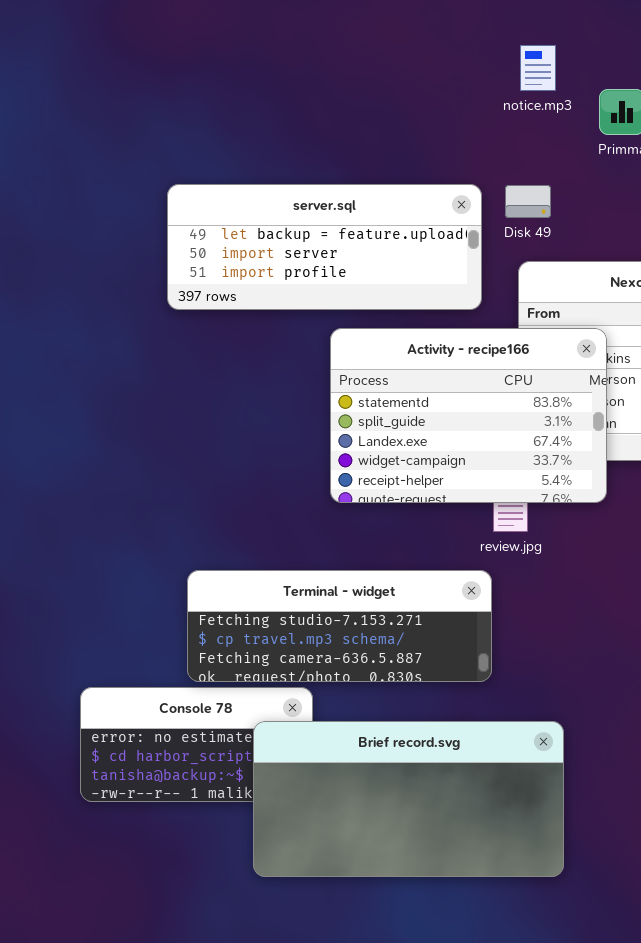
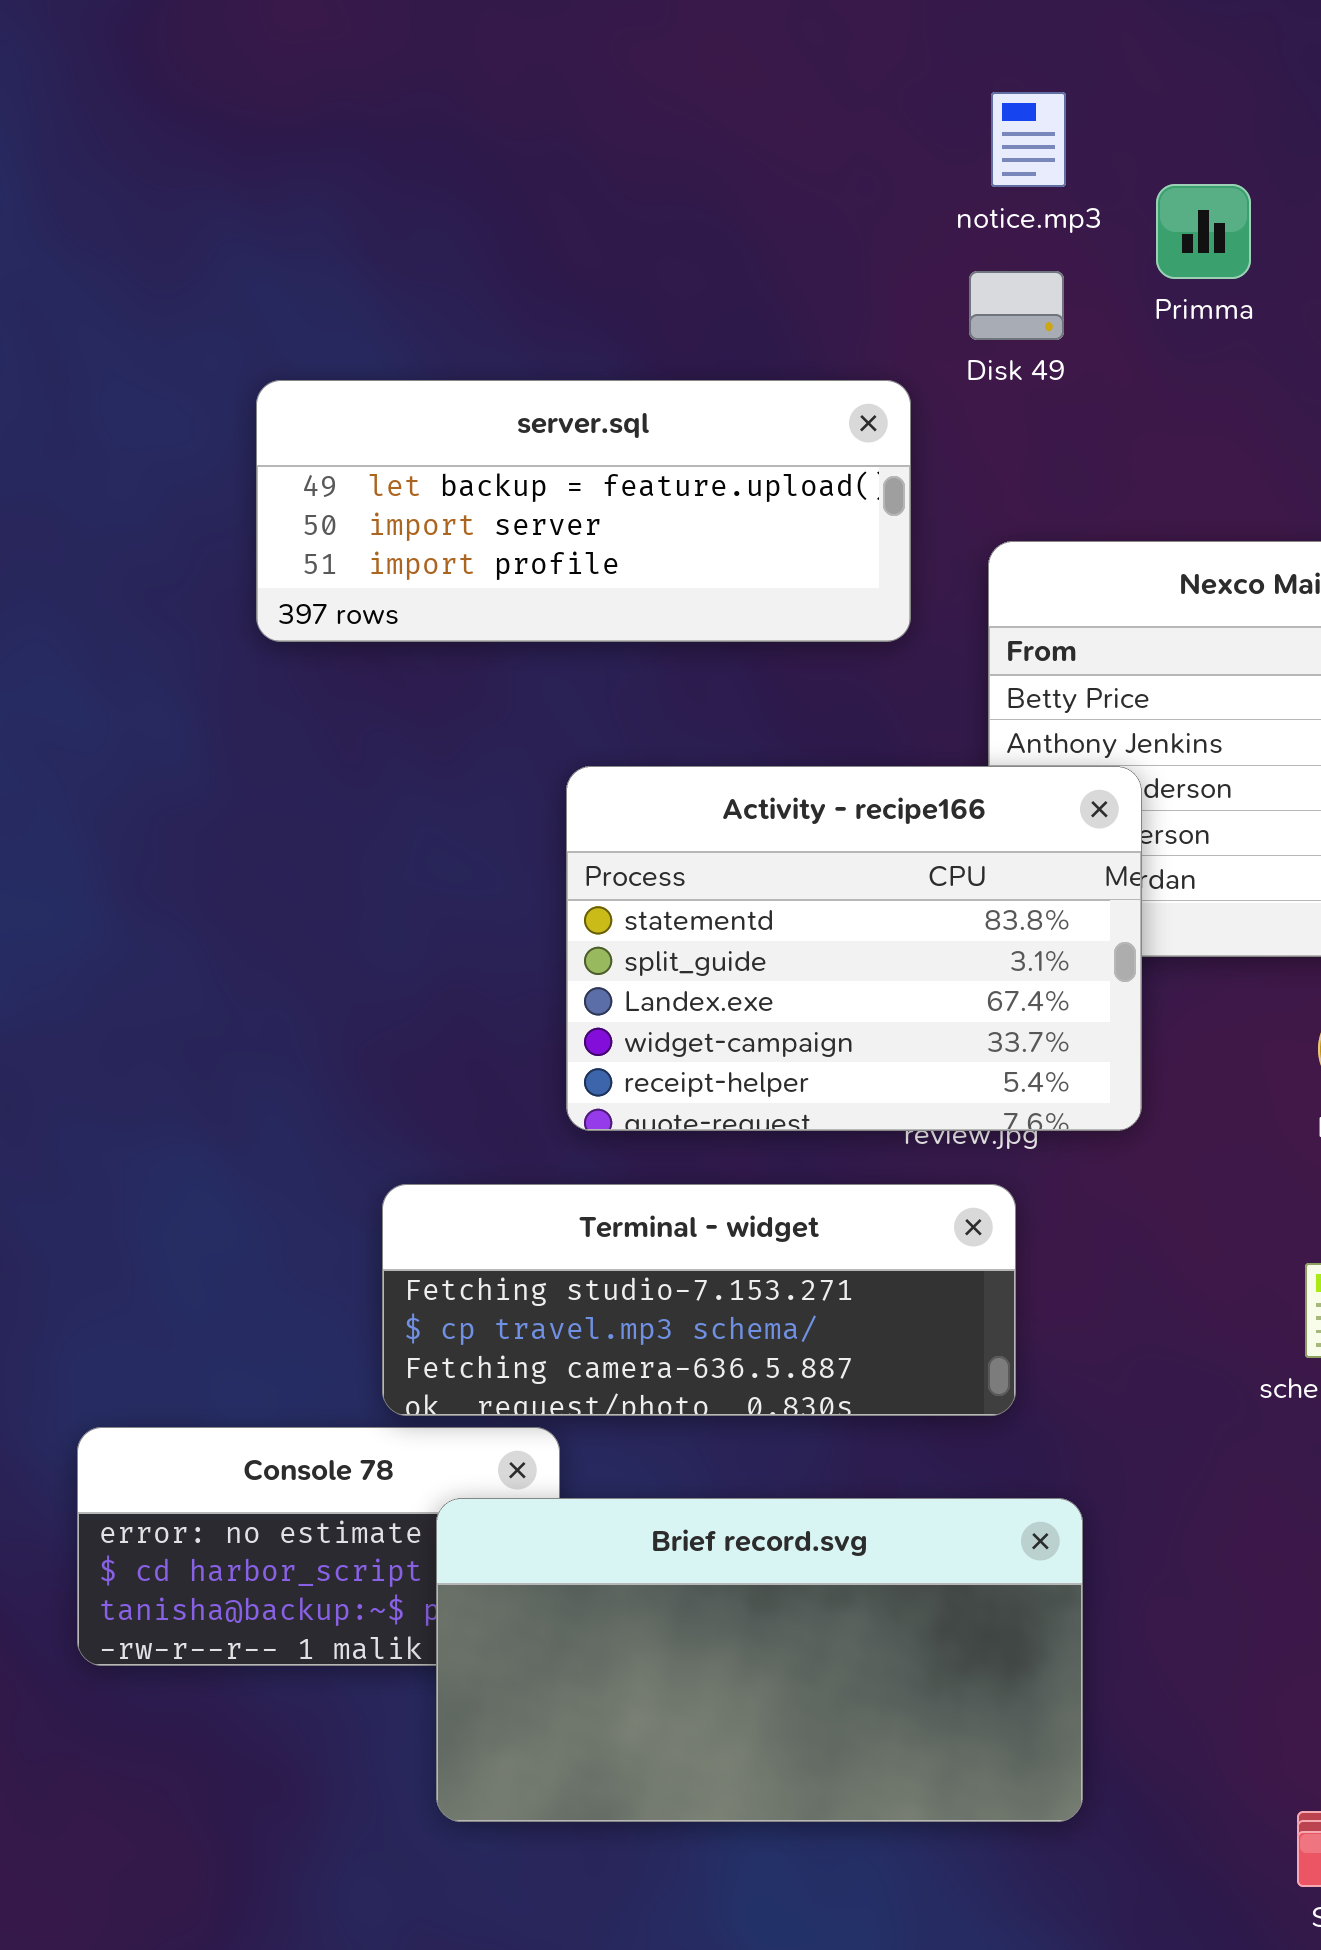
Disk 49: [505,185,551,218] -> [969,271,1064,340], moved
Activity - recipe166: [330,328,607,503] -> [566,766,1142,1131], moved
Terminal - widget: [187,570,492,682] -> [382,1184,1016,1416], moved

